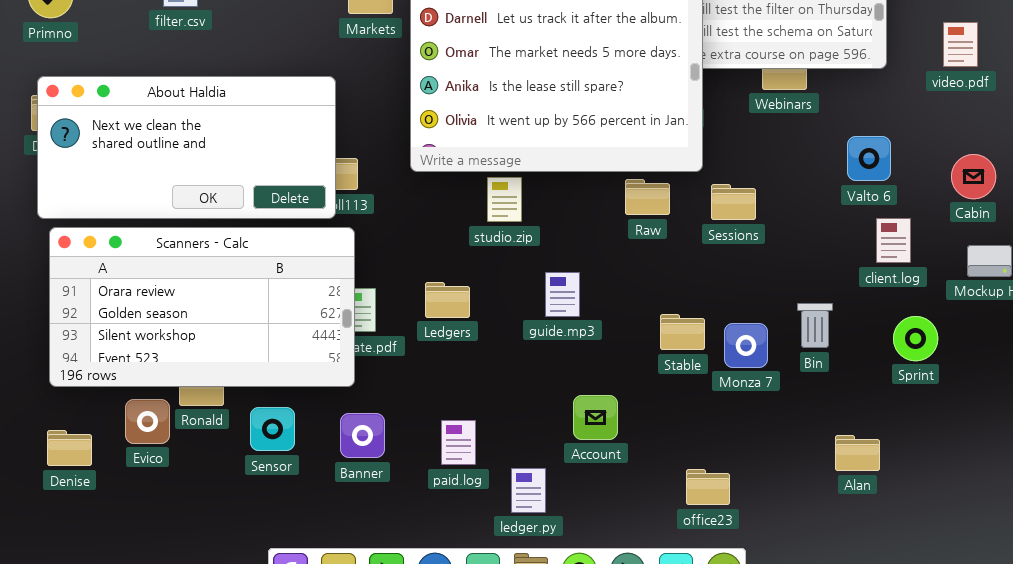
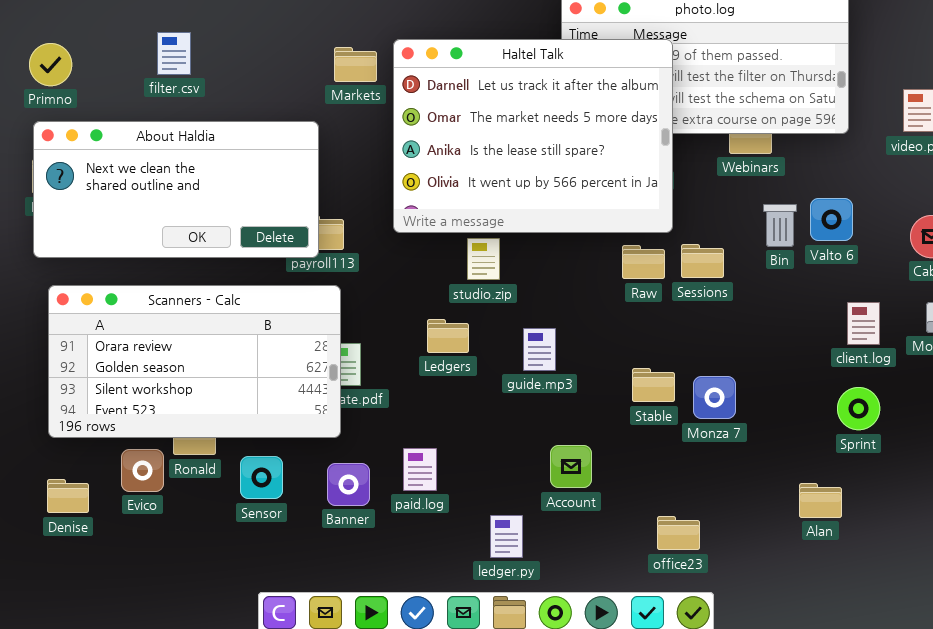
About Haldia: [37,76,336,219] -> [33,121,319,258], moved
Raw: [625,179,670,215] -> [622,245,665,279], moved
client.log: [876,218,911,263] -> [847,302,880,345], moved
Ledgers: [425,282,470,318] -> [427,319,469,353], moved
Bin: [797,303,833,348] -> [763,204,797,247], moved
Sprint: [893,316,938,361] -> [837,387,880,430], moved
paid.log: [441,420,476,465] -> [403,448,437,491], moved

